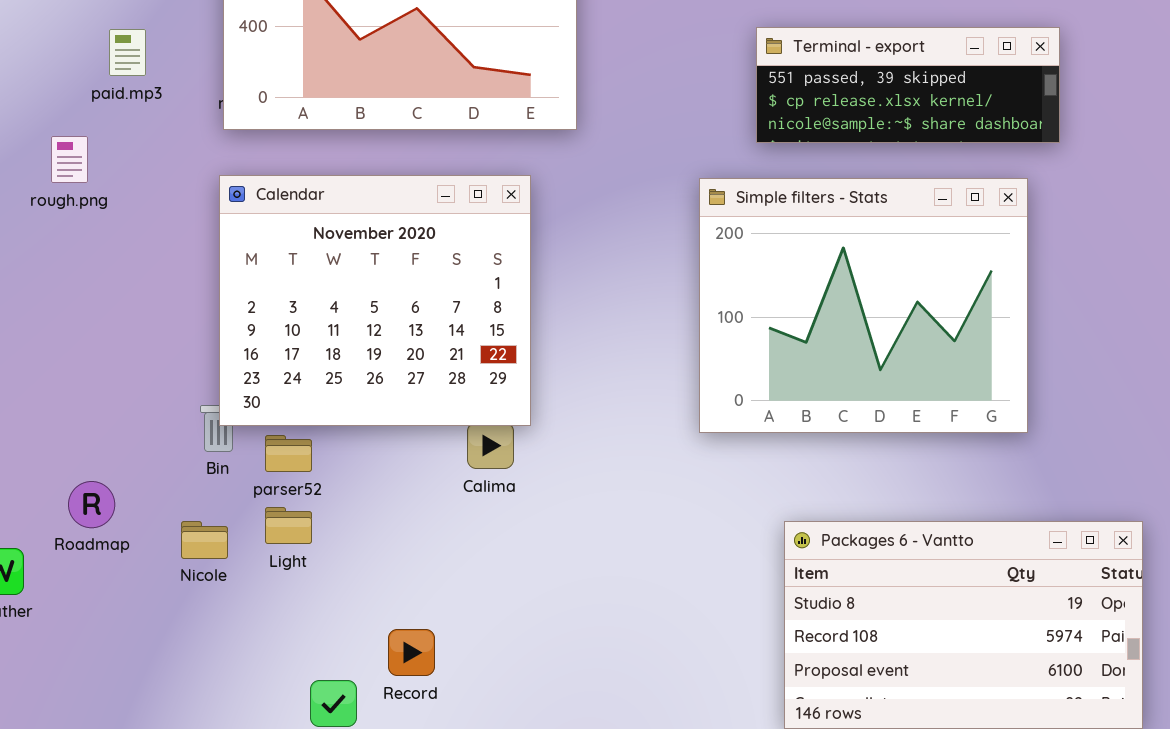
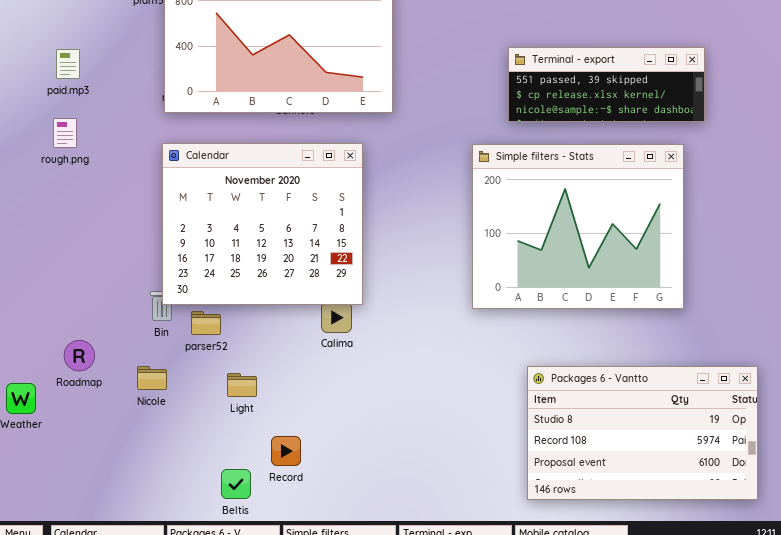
paid.mp3: [109,29,146,76] -> [56,49,80,79], moved
Light: [265,507,312,544] -> [227,373,257,397], moved

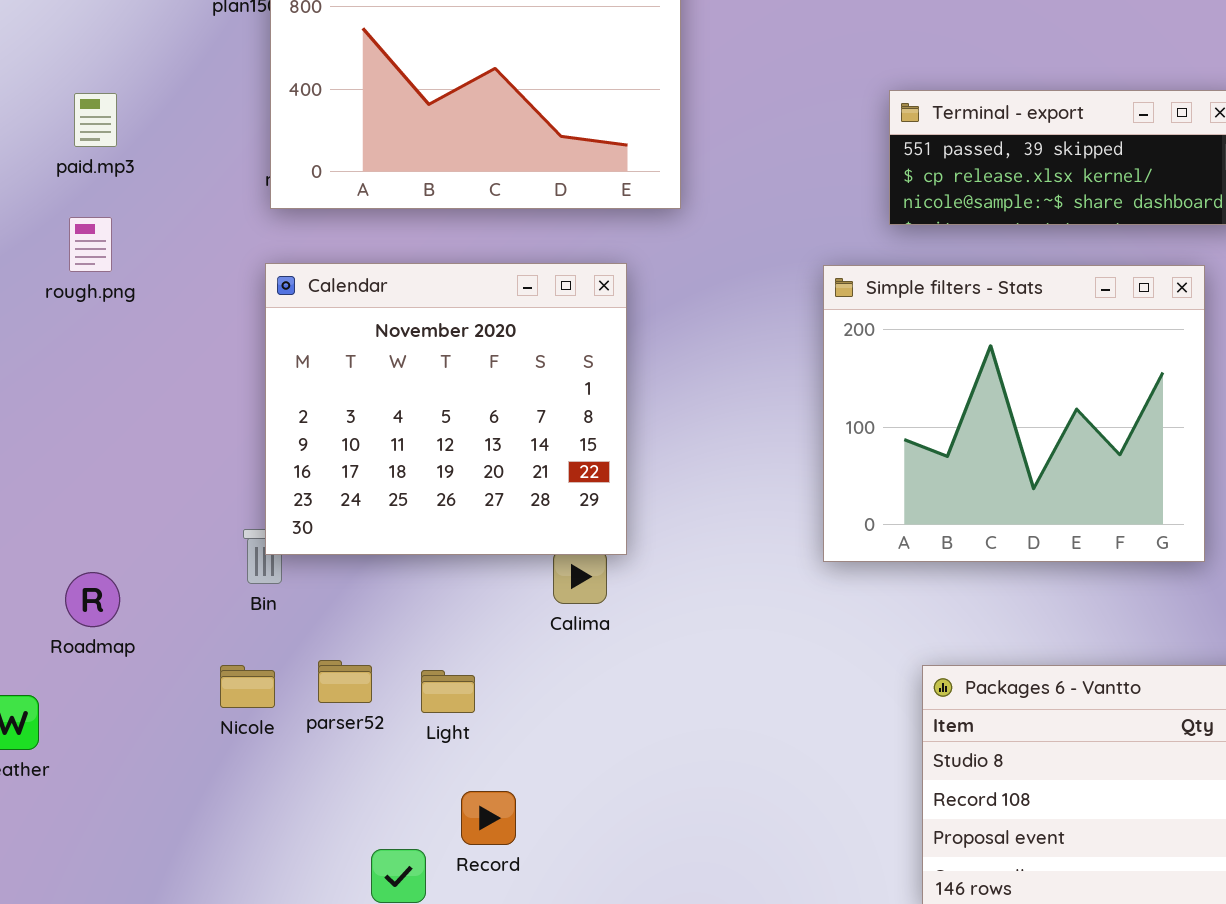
parser52: [191,311,221,335] -> [318,660,372,703], moved
Roadmap: [64,340,95,371] -> [65,572,120,627], moved
Light: [227,373,257,397] -> [421,670,475,713], moved

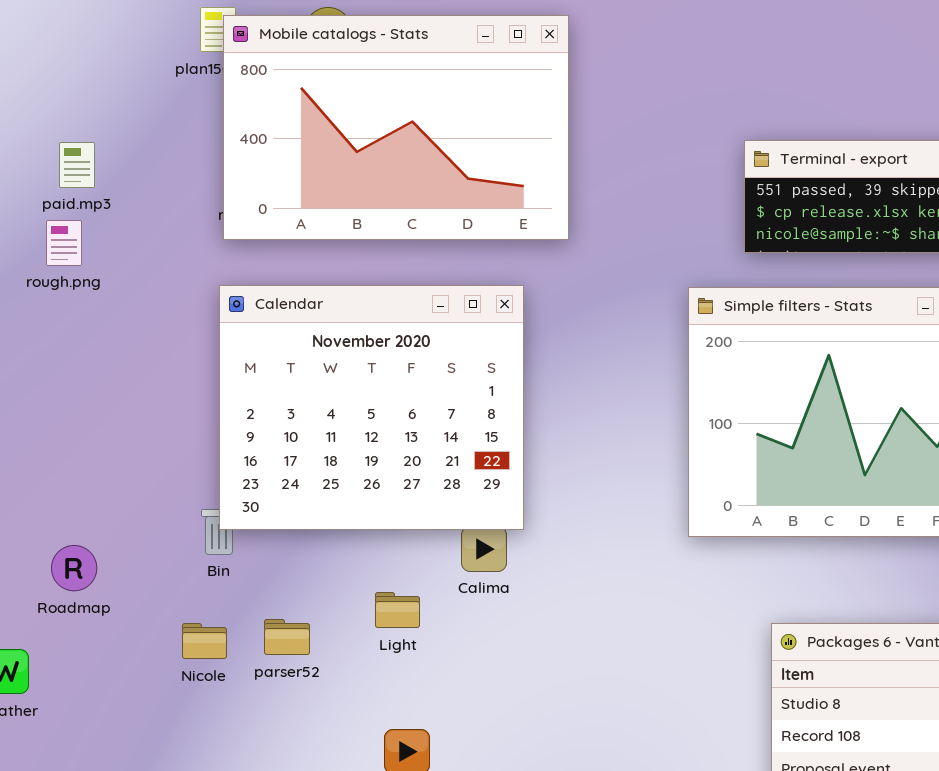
rough.png: [69,217,112,272] -> [46,220,82,266], moved
Light: [421,670,475,713] -> [375,592,420,628], moved

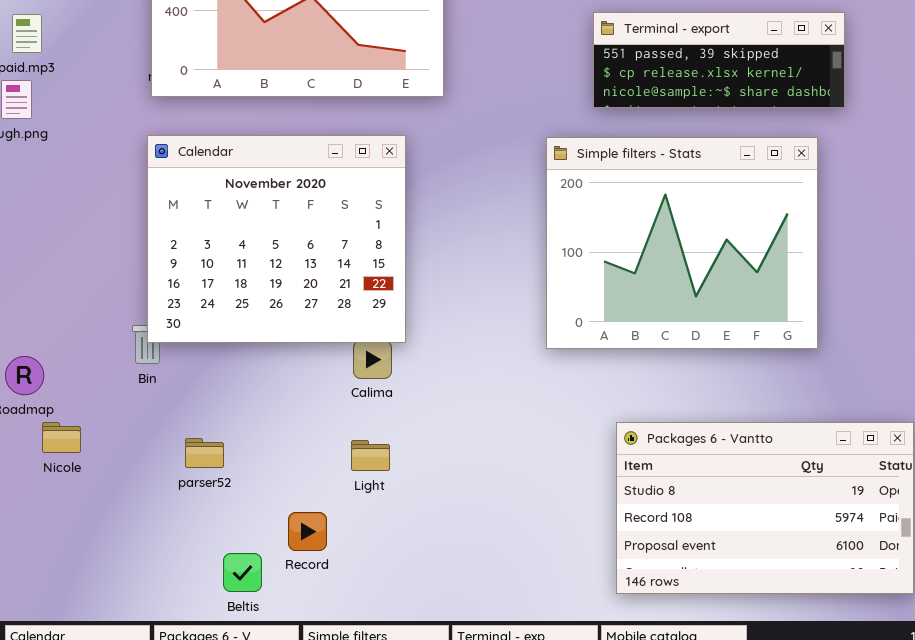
Light: [375,592,420,628] -> [351,440,390,471], moved
parser52: [264,619,310,655] -> [185,438,224,468], moved
Nicole: [182,623,227,659] -> [42,422,81,453], moved

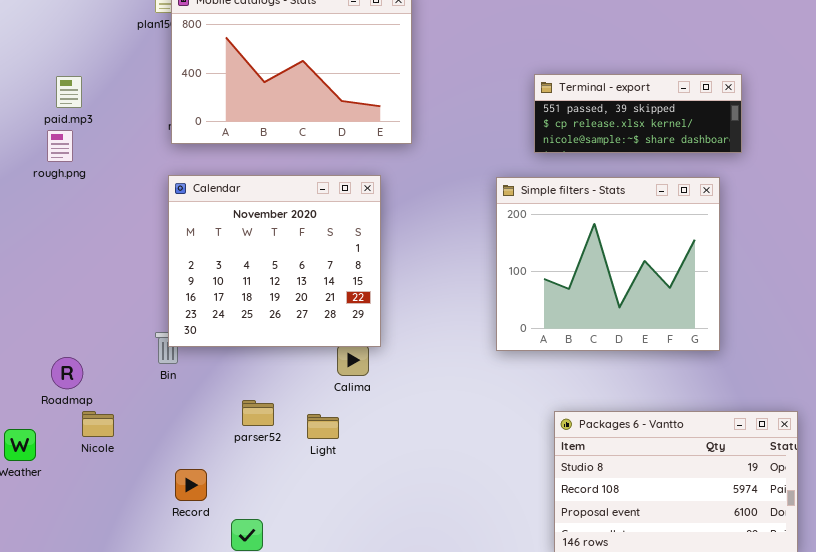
parser52: [185,438,224,468] -> [242,400,274,426], moved
Light: [351,440,390,471] -> [307,414,339,439], moved
Record: [288,512,327,551] -> [175,469,207,501], moved

